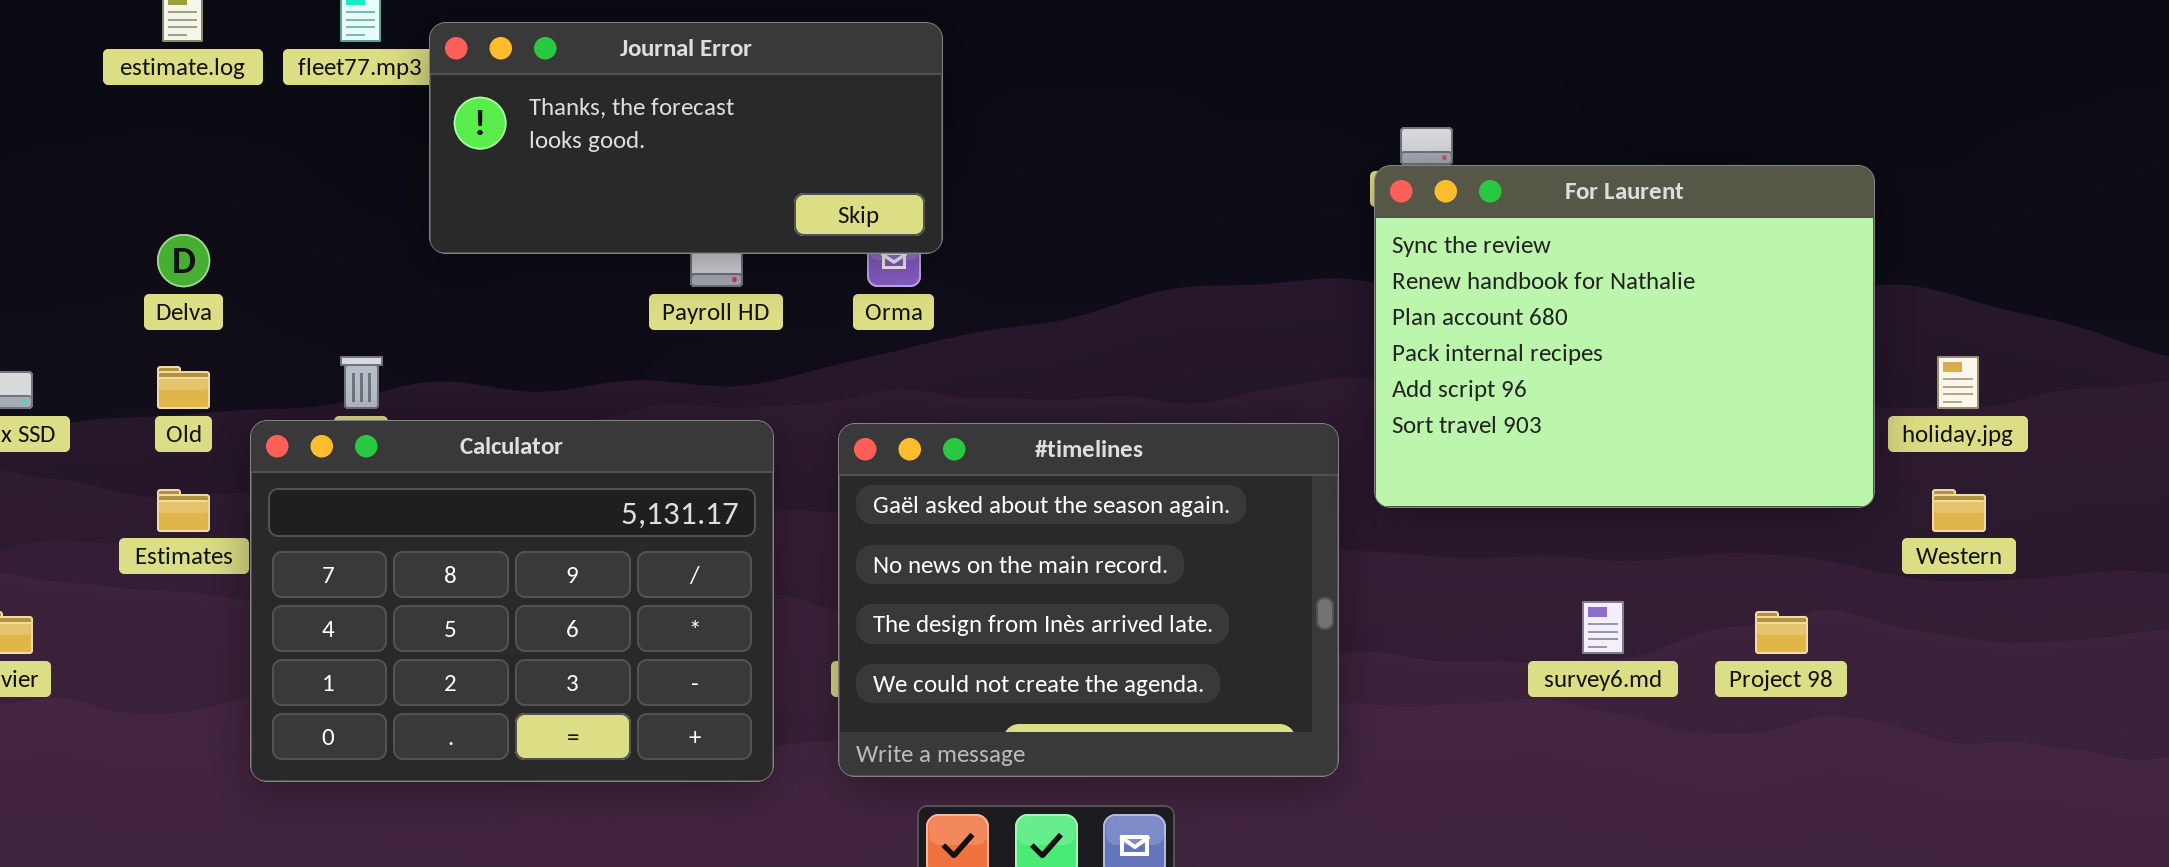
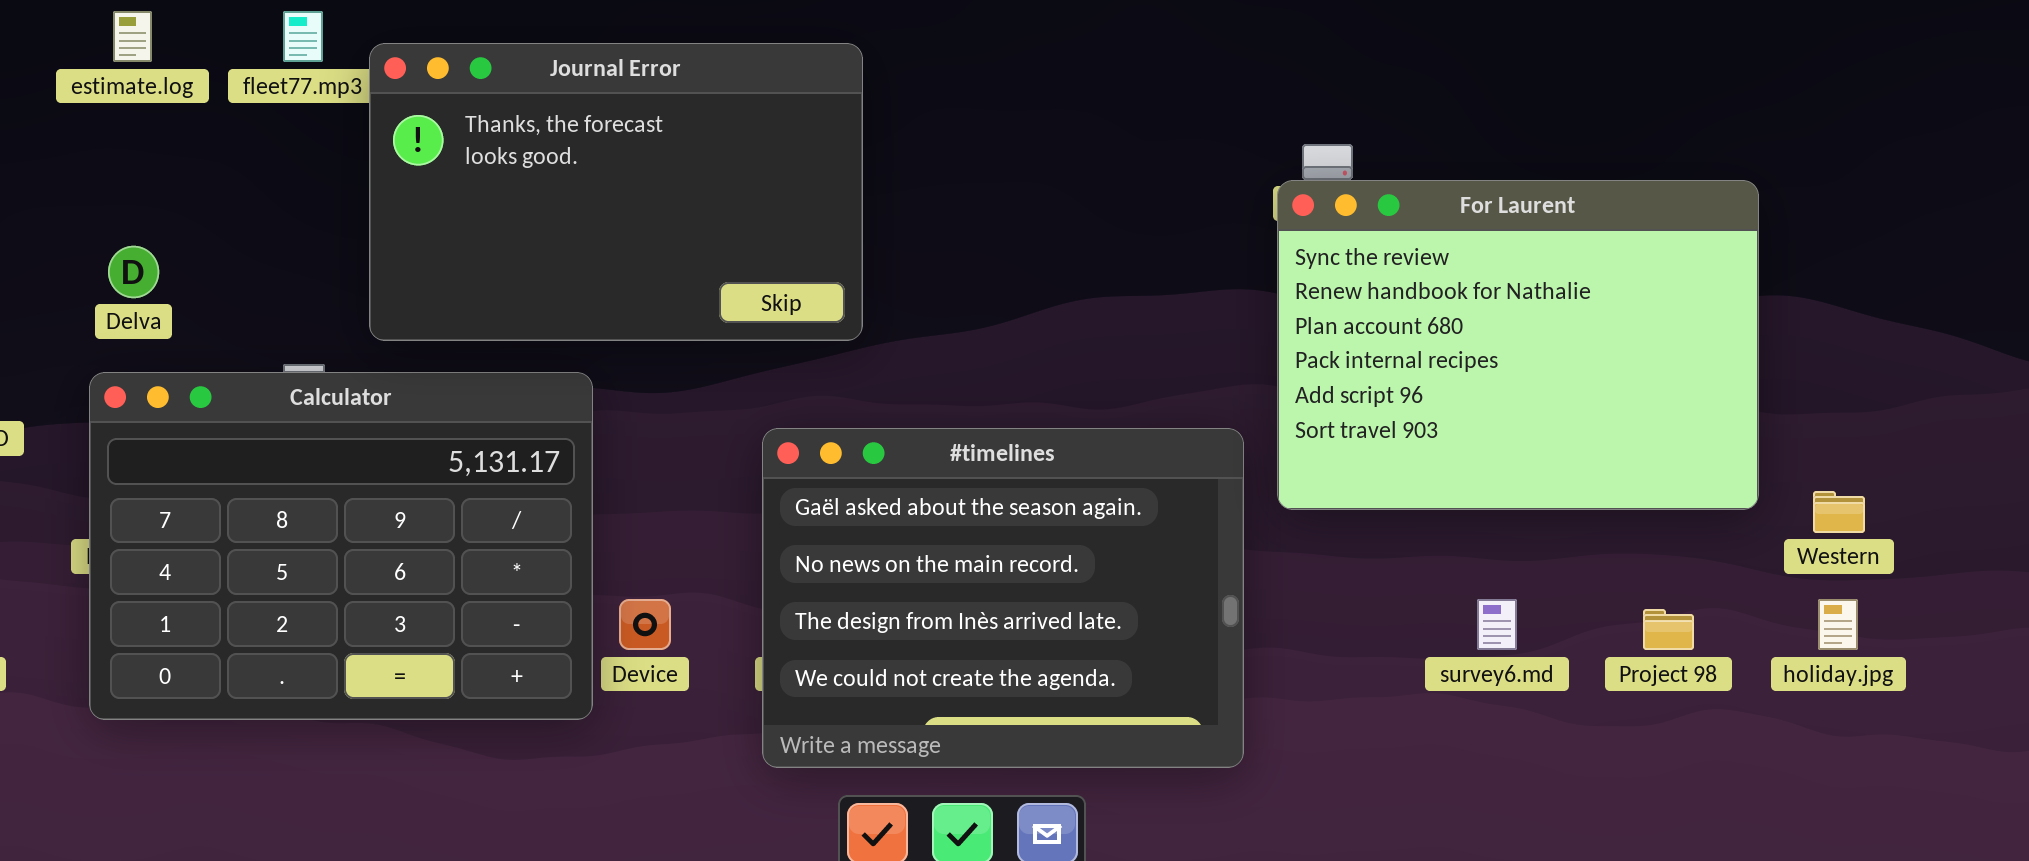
Journal Error: [429,22,943,254] -> [369,43,863,341], resized
holiday.jpg: [1937,356,1979,409] -> [1818,599,1858,650], moved
Calculator: [250,420,774,782] -> [89,372,593,720], moved

